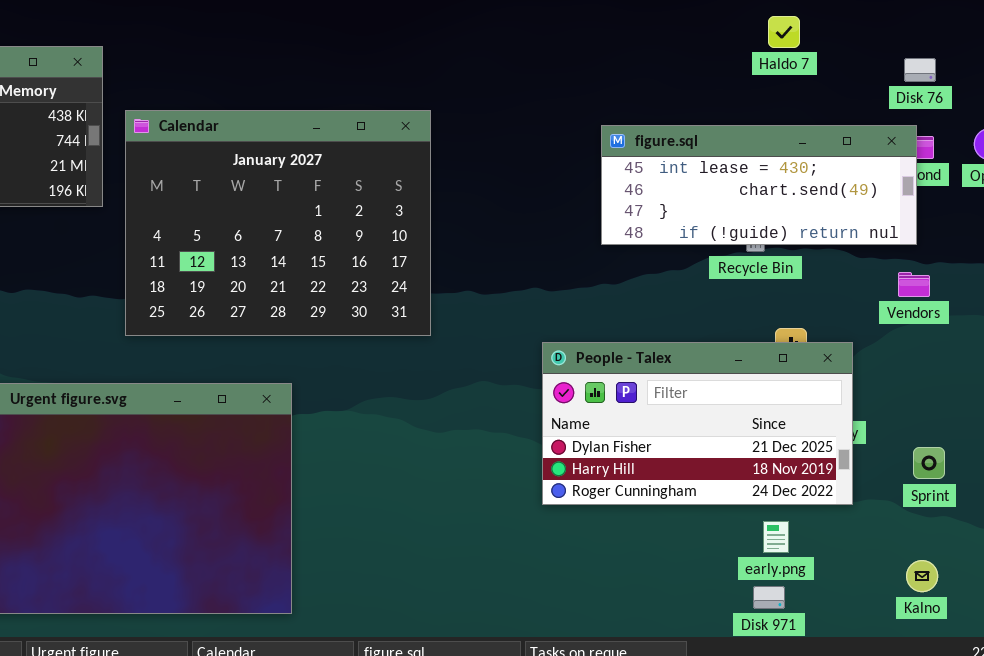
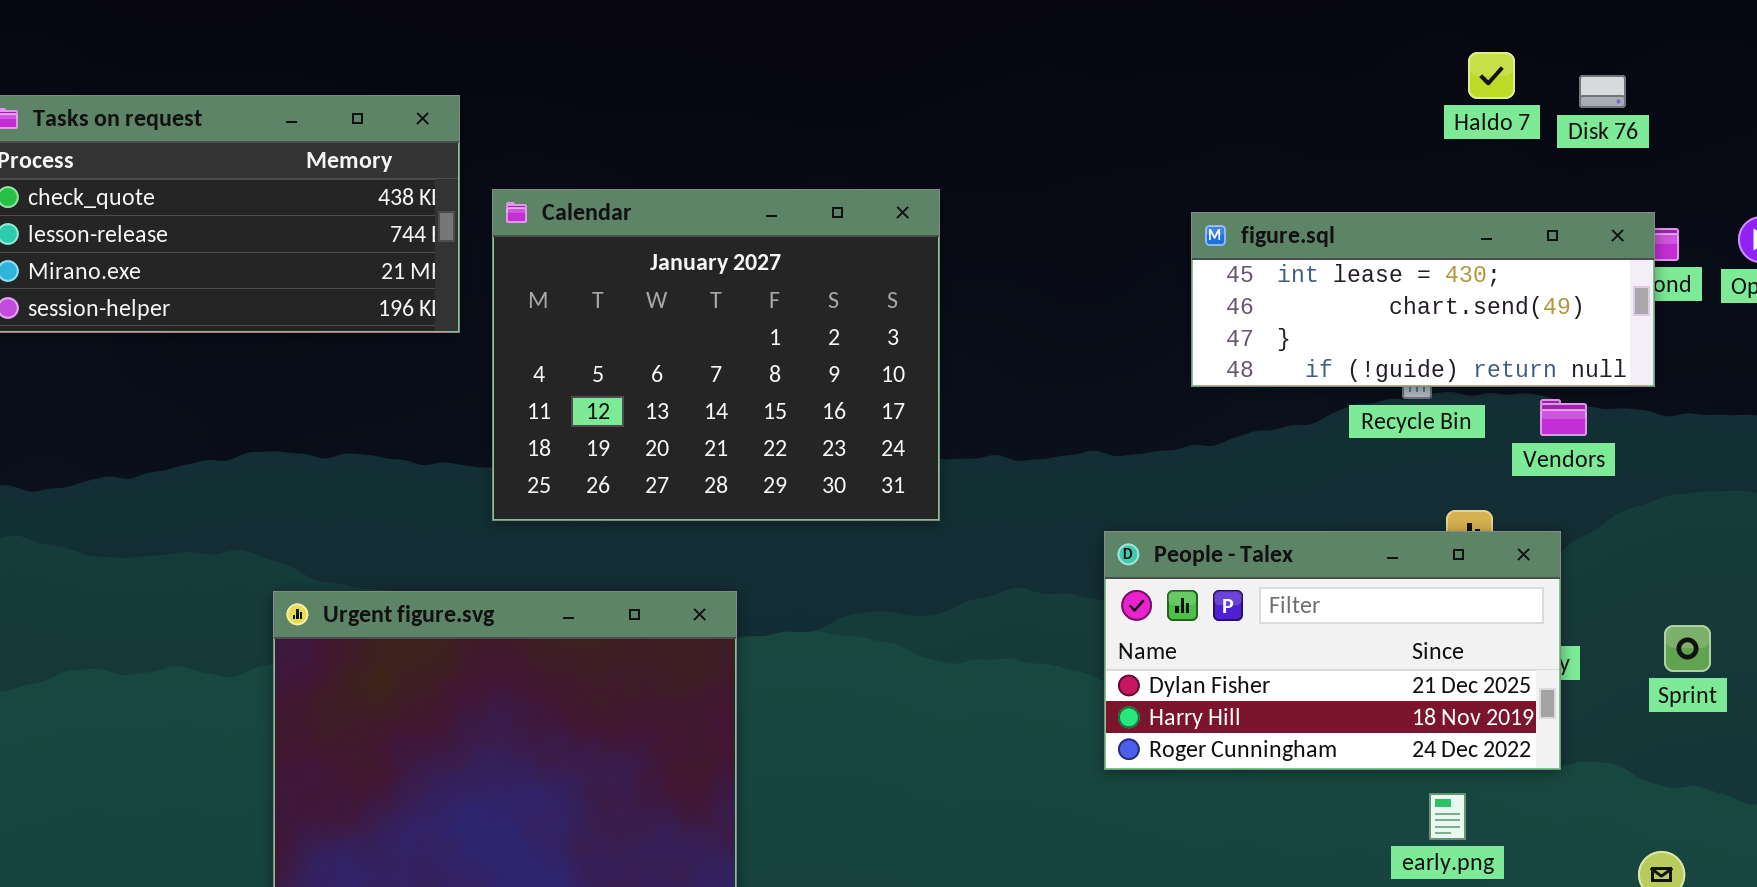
Haldo 7: [768,16,800,48] -> [1468,52,1515,99], moved
Disk 76: [904,58,936,82] -> [1579,75,1626,108], moved
Vendors: [898,272,930,297] -> [1540,399,1587,436], moved
Sprint: [913,447,945,479] -> [1664,625,1711,672], moved

